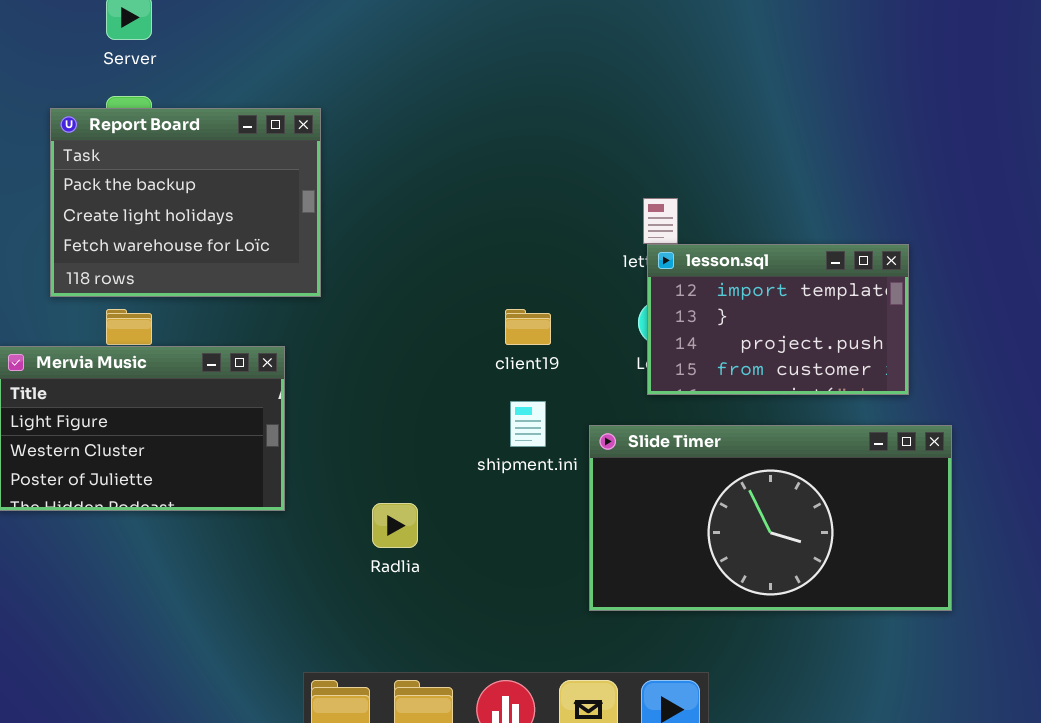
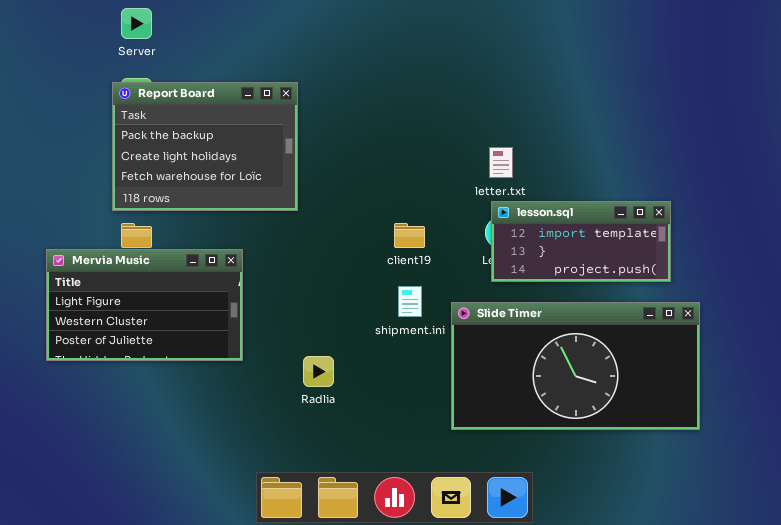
Report Board: [50,108,321,297] -> [112,82,298,211], moved
lesson.sql: [647,244,909,395] -> [491,201,671,282], resized

